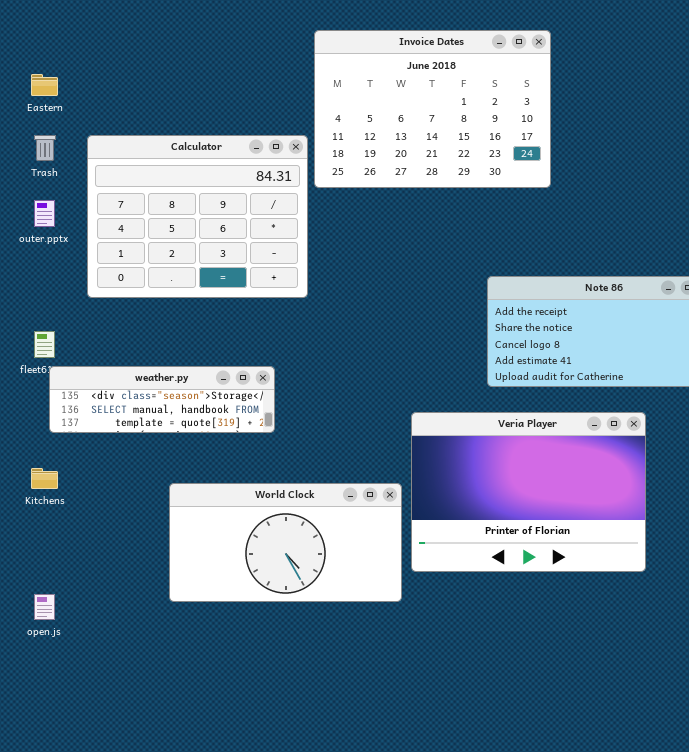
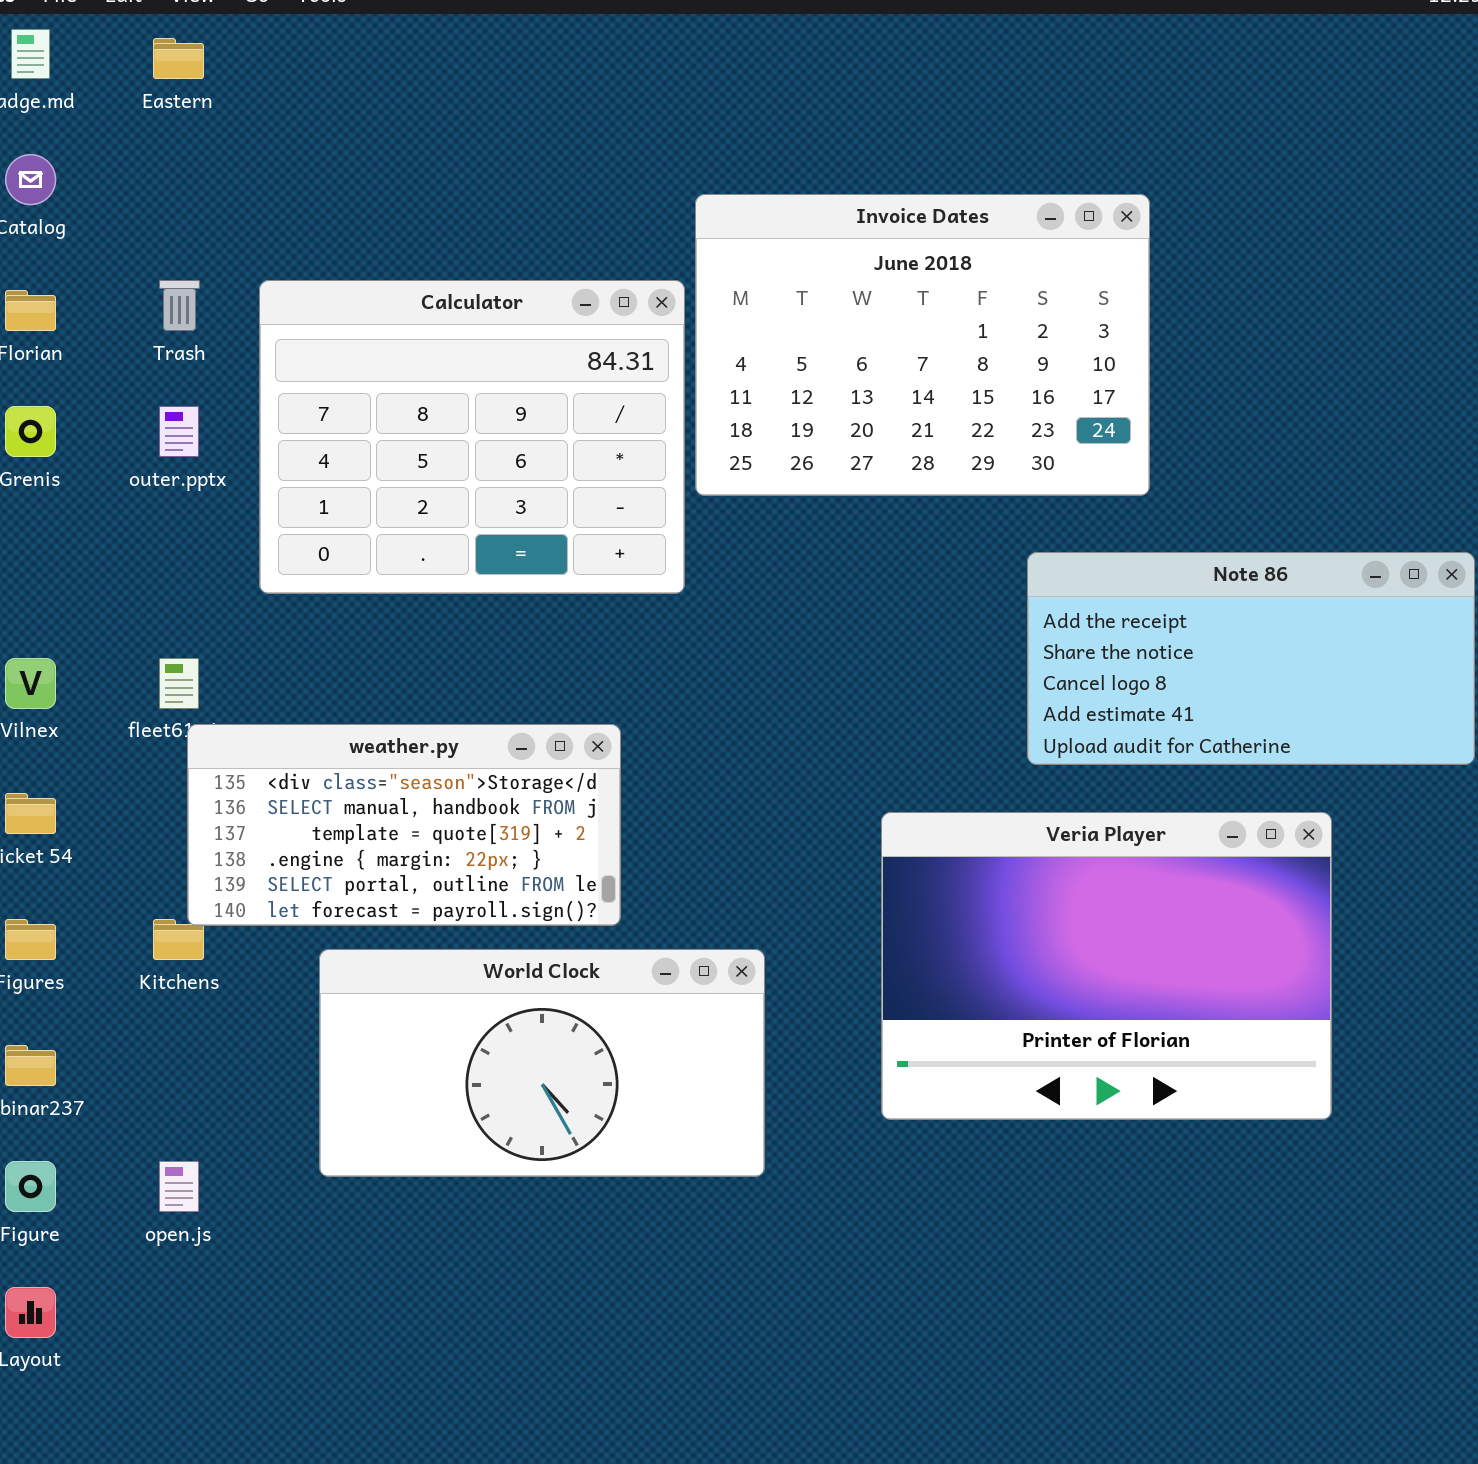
Invoice Dates: [314,30,551,188] -> [695,194,1150,496], moved
Eastern: [31,74,58,96] -> [153,38,204,79], moved
weather.py: [49,366,275,433] -> [187,724,621,926], resized
World Clock: [169,483,402,602] -> [319,949,765,1177], moved

